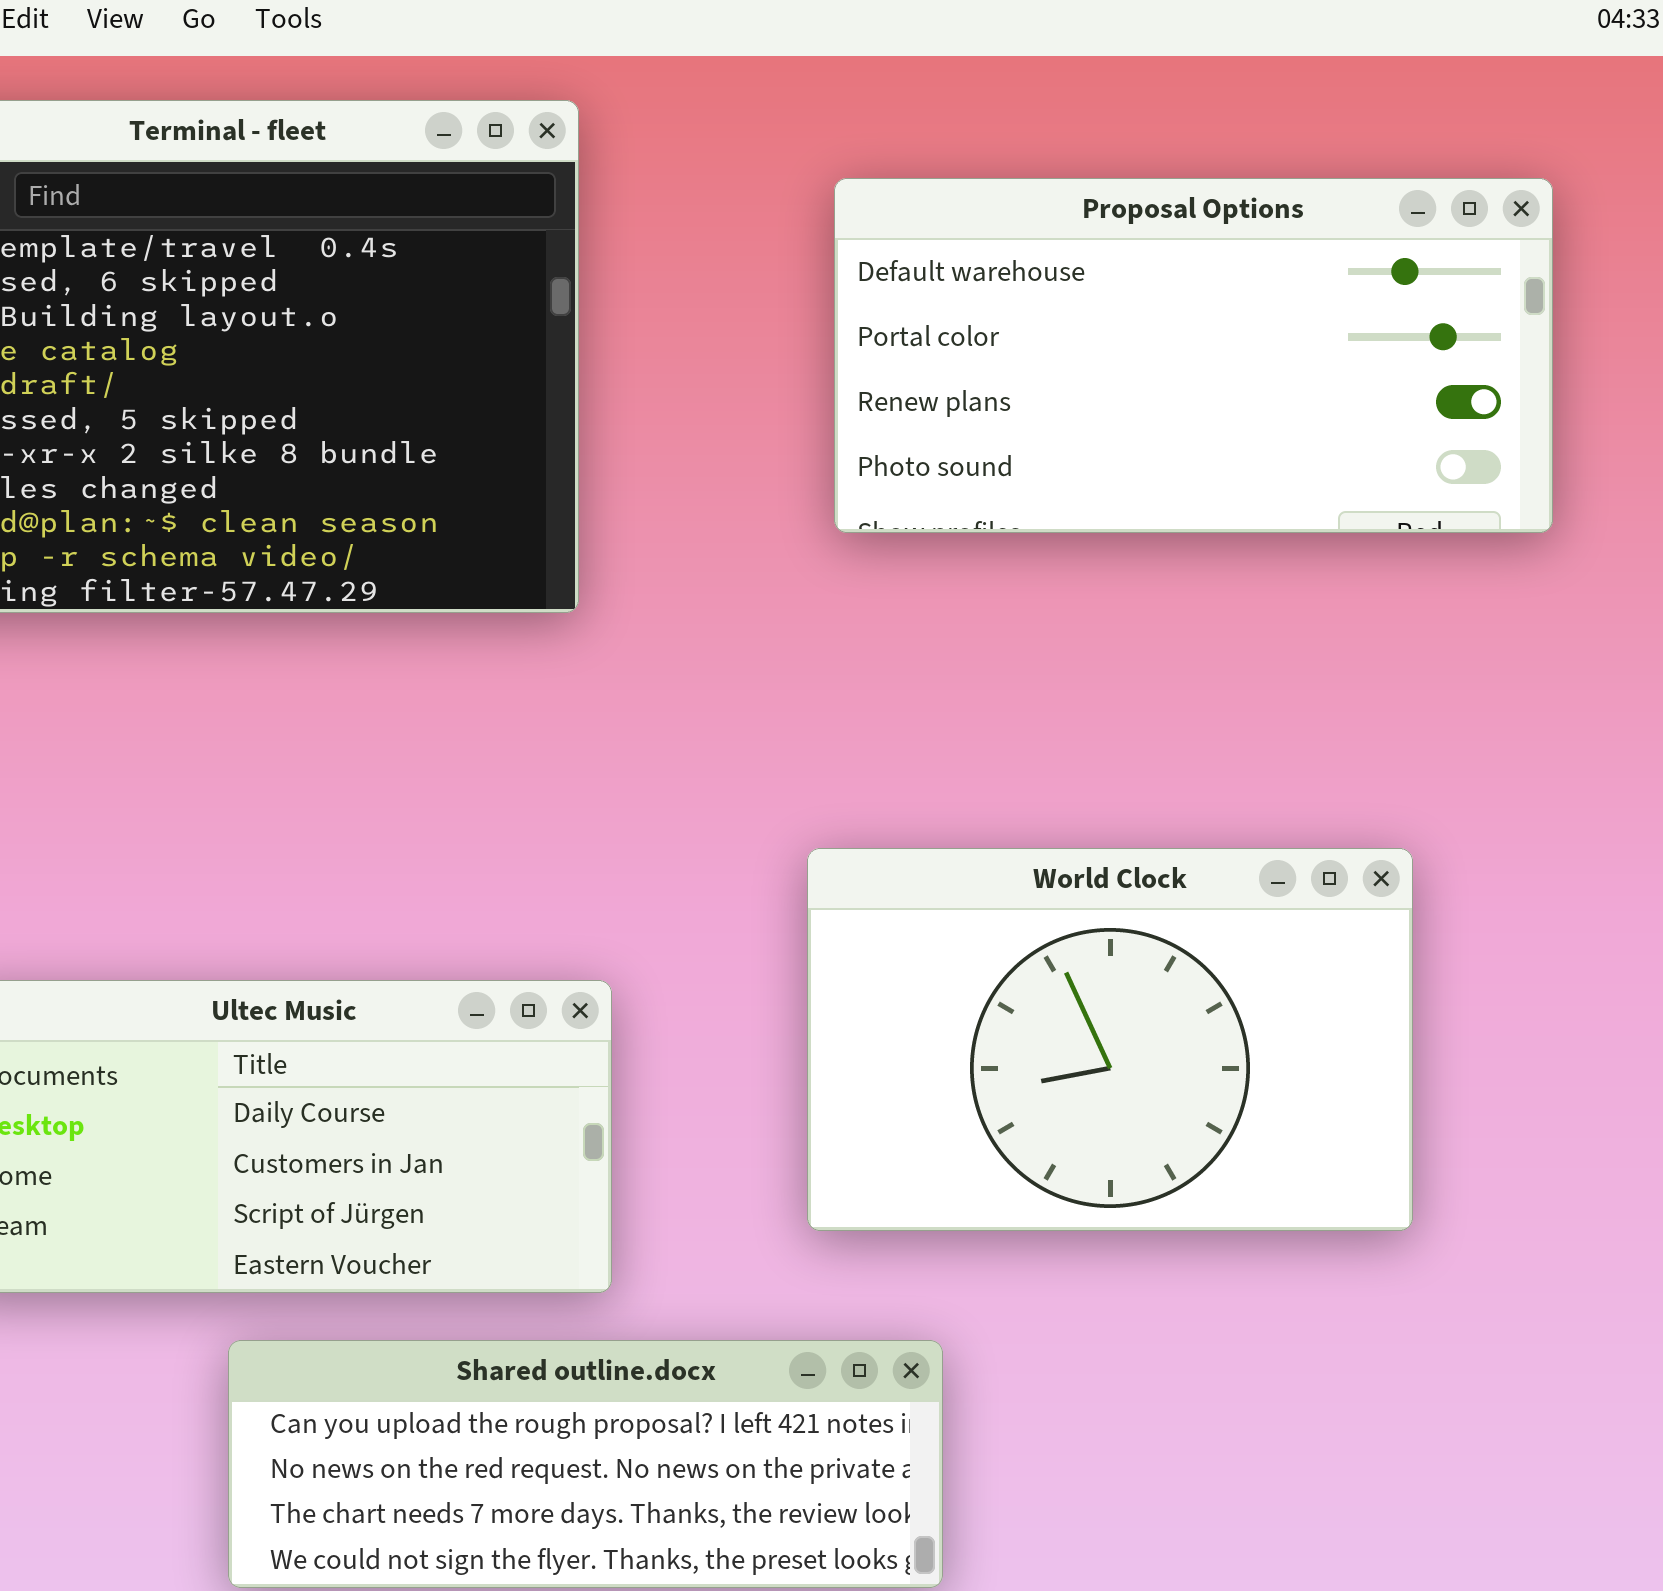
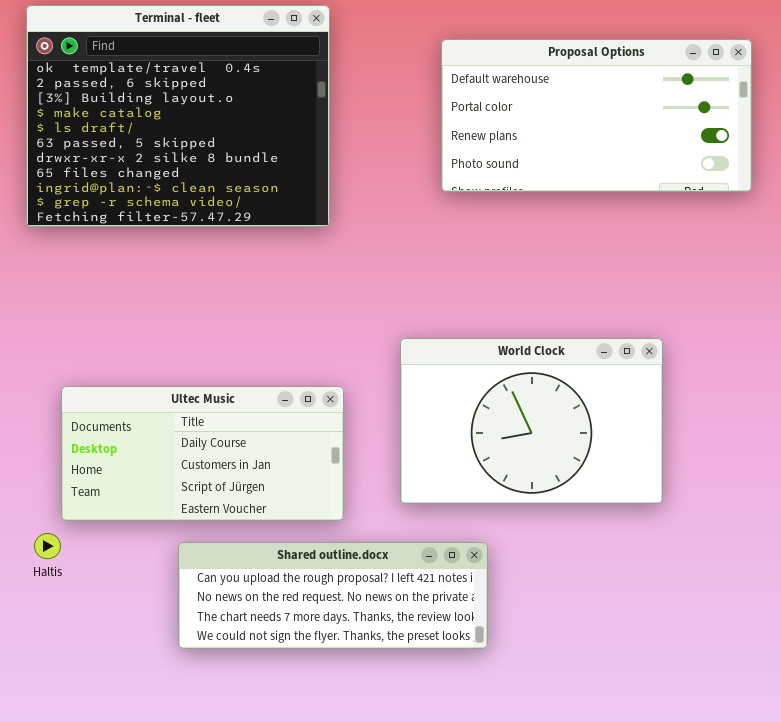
World Clock: [807,848,1413,1231] -> [400,338,663,504], moved

